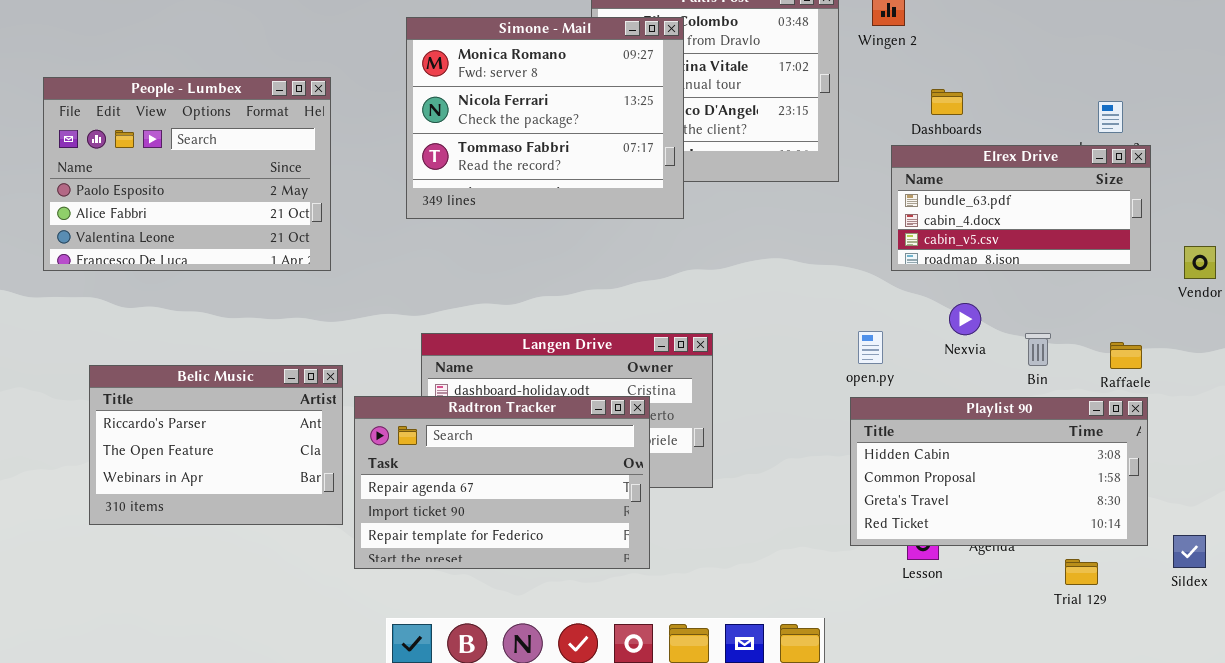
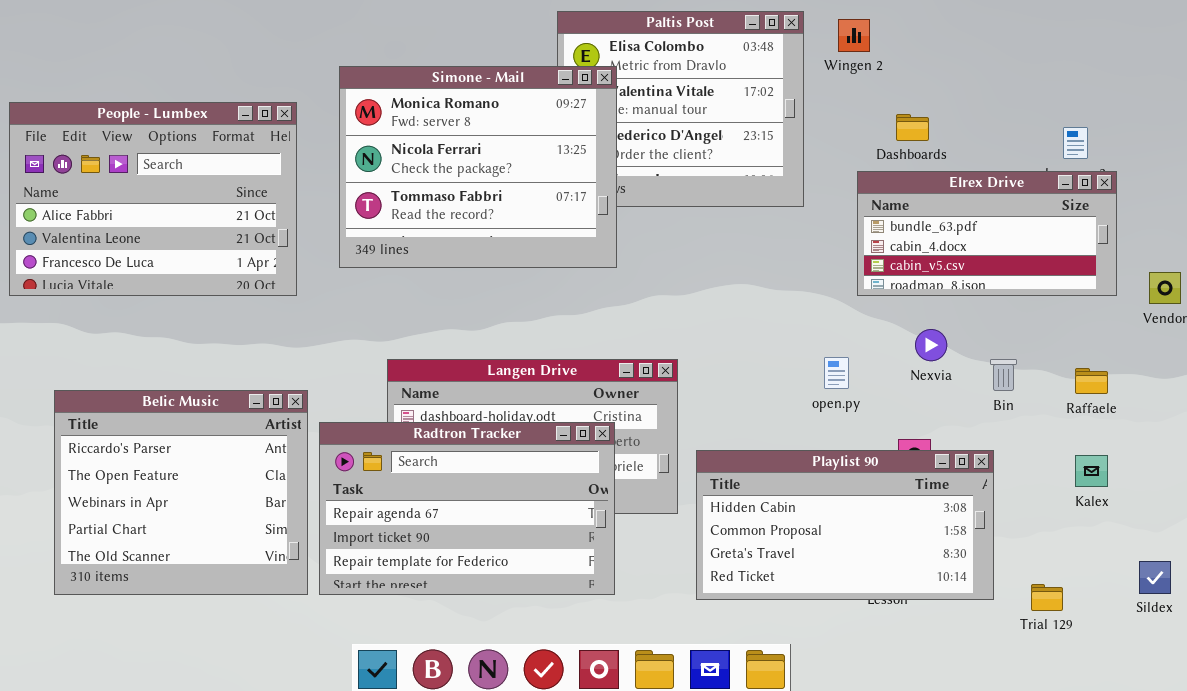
Simone - Mail: [406,17,684,219] -> [339,66,617,268], moved
People - Lumbex: [43,77,331,271] -> [9,102,297,296], scrolled down 1 row
Belic Music: [89,365,343,525] -> [54,390,308,595], resized
Playlist 90: [850,397,1148,546] -> [696,450,994,600], moved

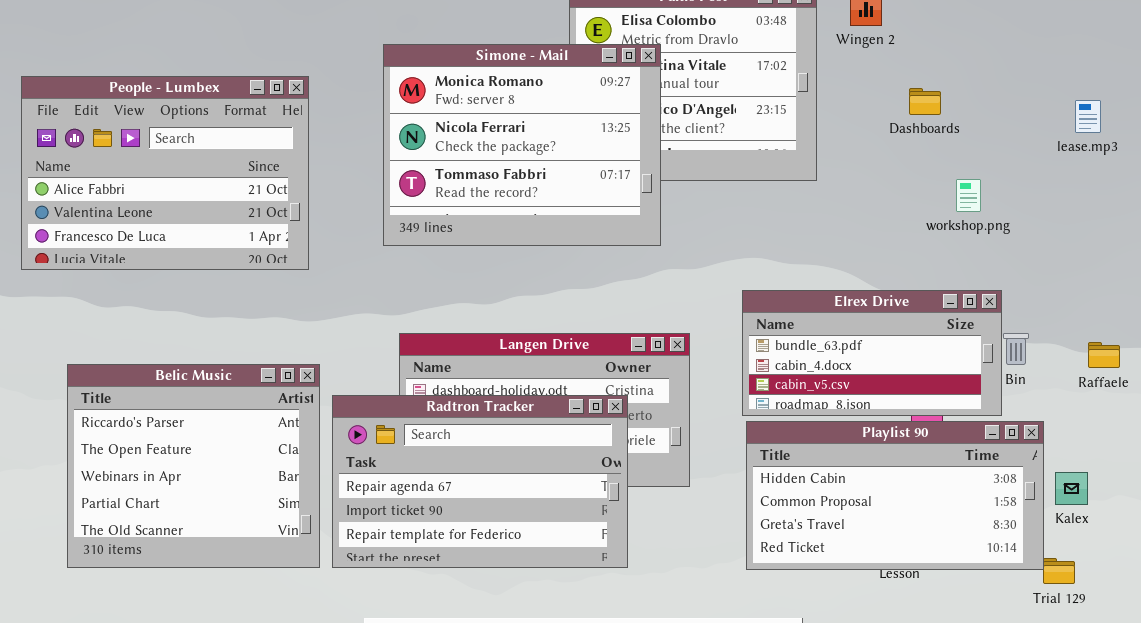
Simone - Mail: [339,66,617,268] -> [383,44,661,246], moved
Elrex Drive: [857,171,1117,296] -> [742,290,1002,416], moved
Playlist 90: [696,450,994,600] -> [746,421,1044,570], moved
Kalex: [1075,455,1108,487] -> [1055,472,1088,505], moved

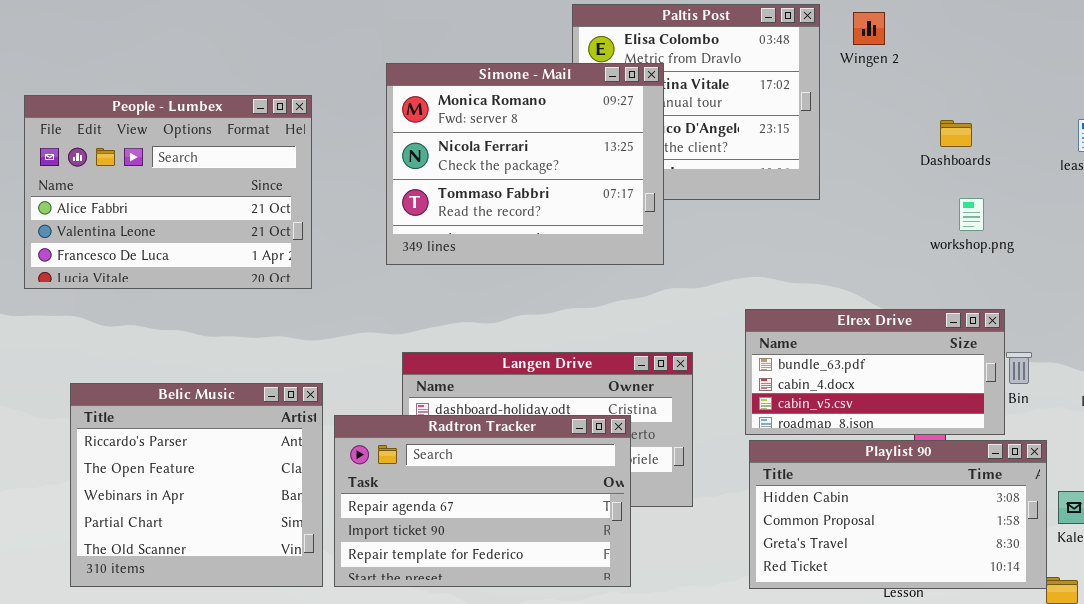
Dashboards: [909,88,941,115] -> [940,120,972,147], moved

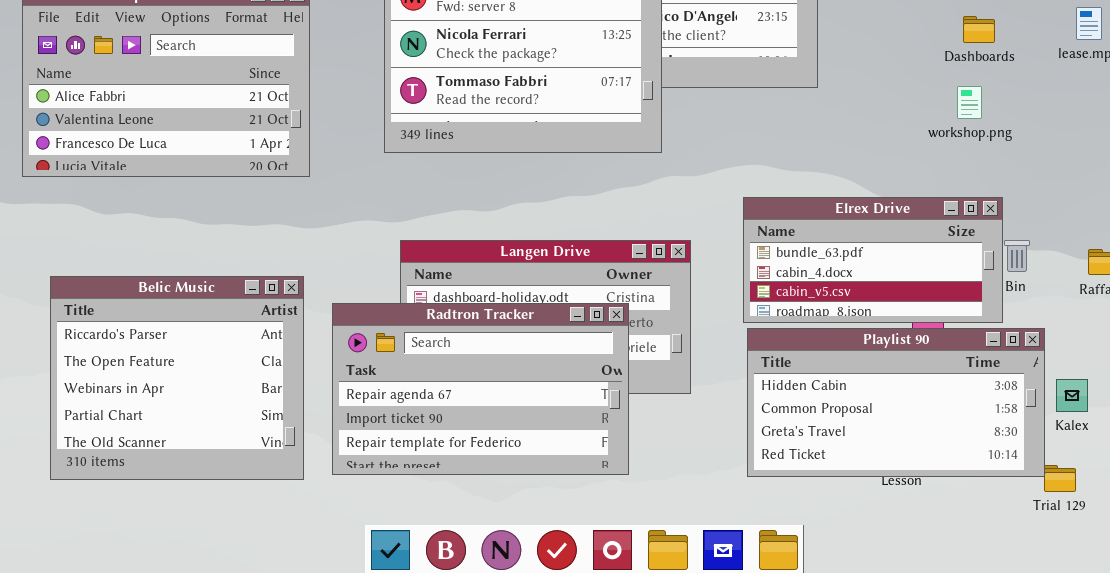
Dashboards: [940,120,972,147] -> [963,16,995,43], moved
Belic Music: [70,383,323,587] -> [50,276,304,480], moved

